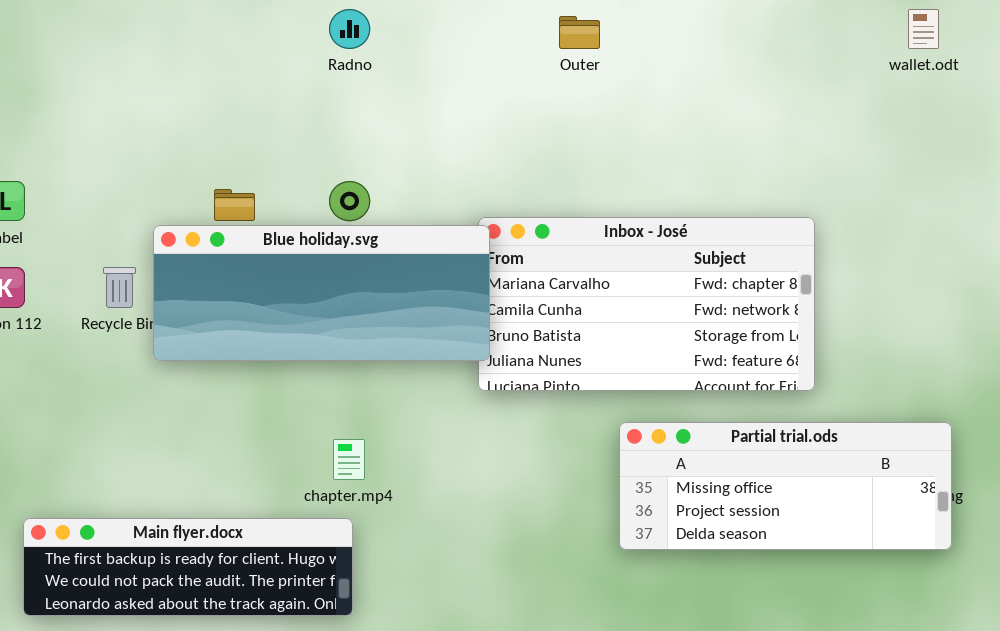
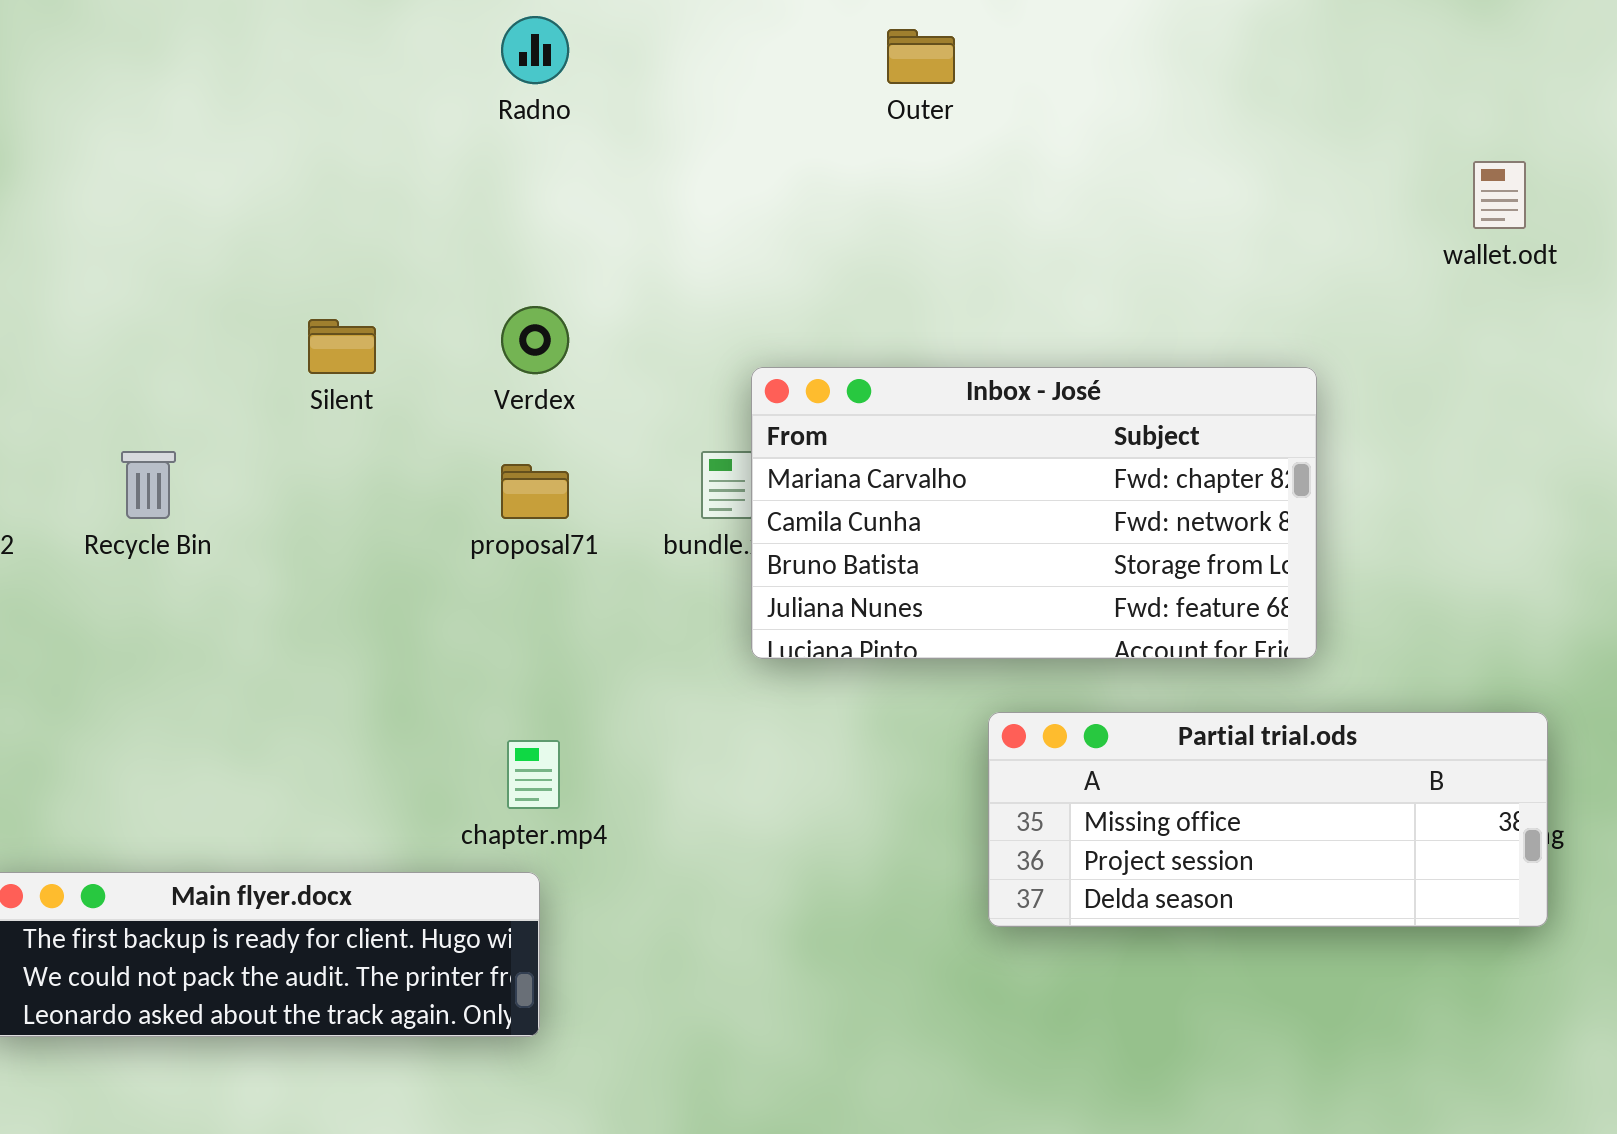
wallet.odt: [908,9,939,49] -> [1473,161,1526,229], moved
Blue holiday.svg: [153,225,490,361] -> none, closed

